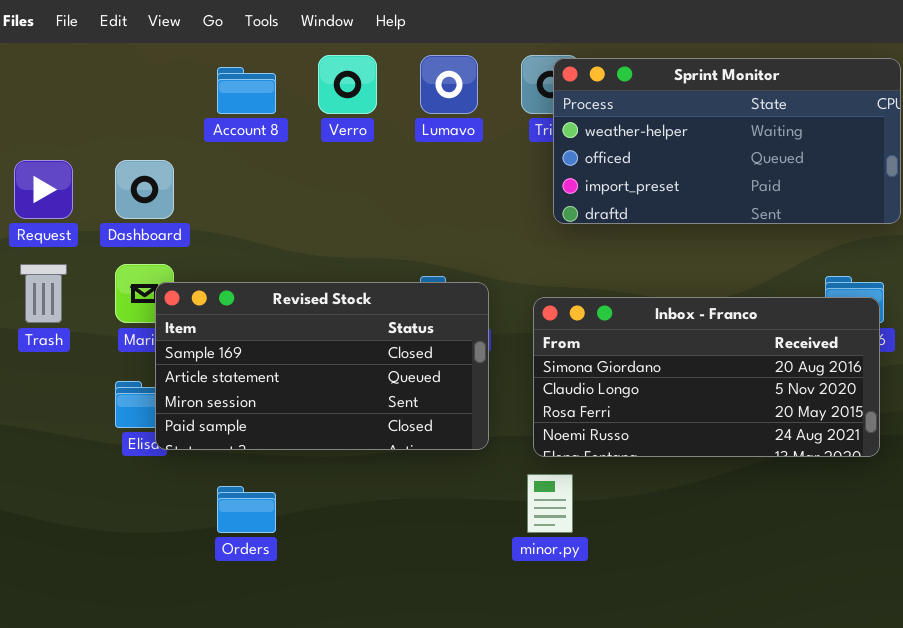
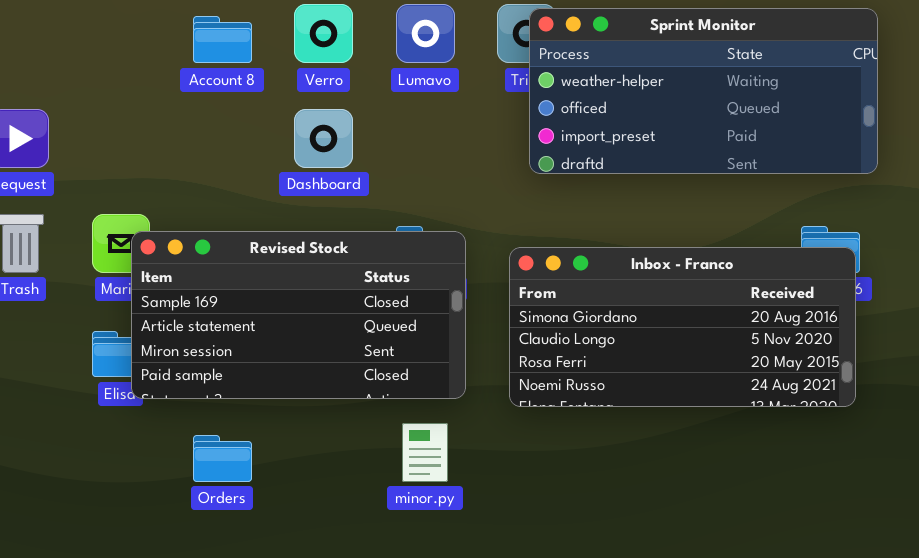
Dashboard: [115,160,174,219] -> [294,109,353,168], moved
minor.py: [527,474,573,533] -> [402,423,448,482], moved

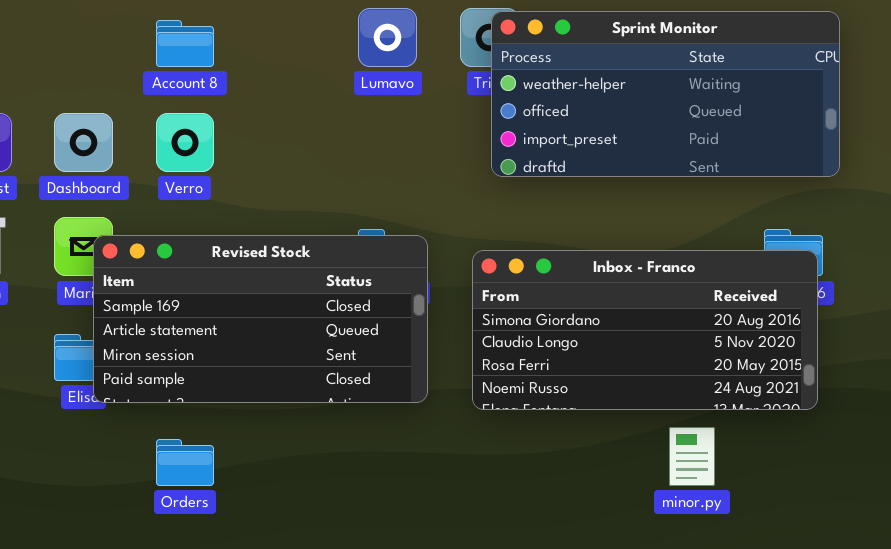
Verro: [294,4,353,63] -> [156,113,214,172], moved
Dashboard: [294,109,353,168] -> [54,113,113,172], moved
minor.py: [402,423,448,482] -> [669,427,715,486], moved

